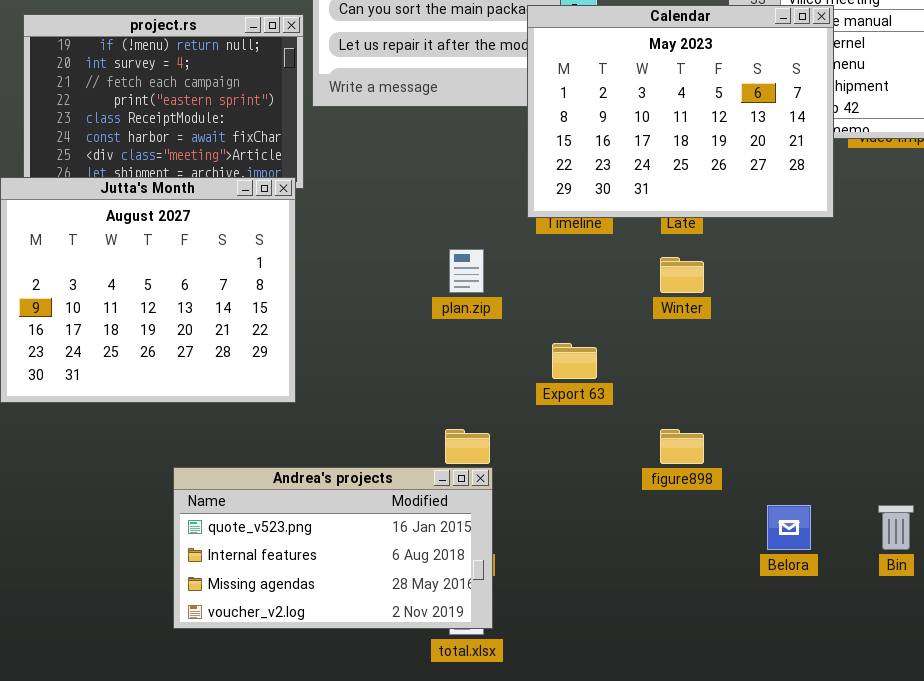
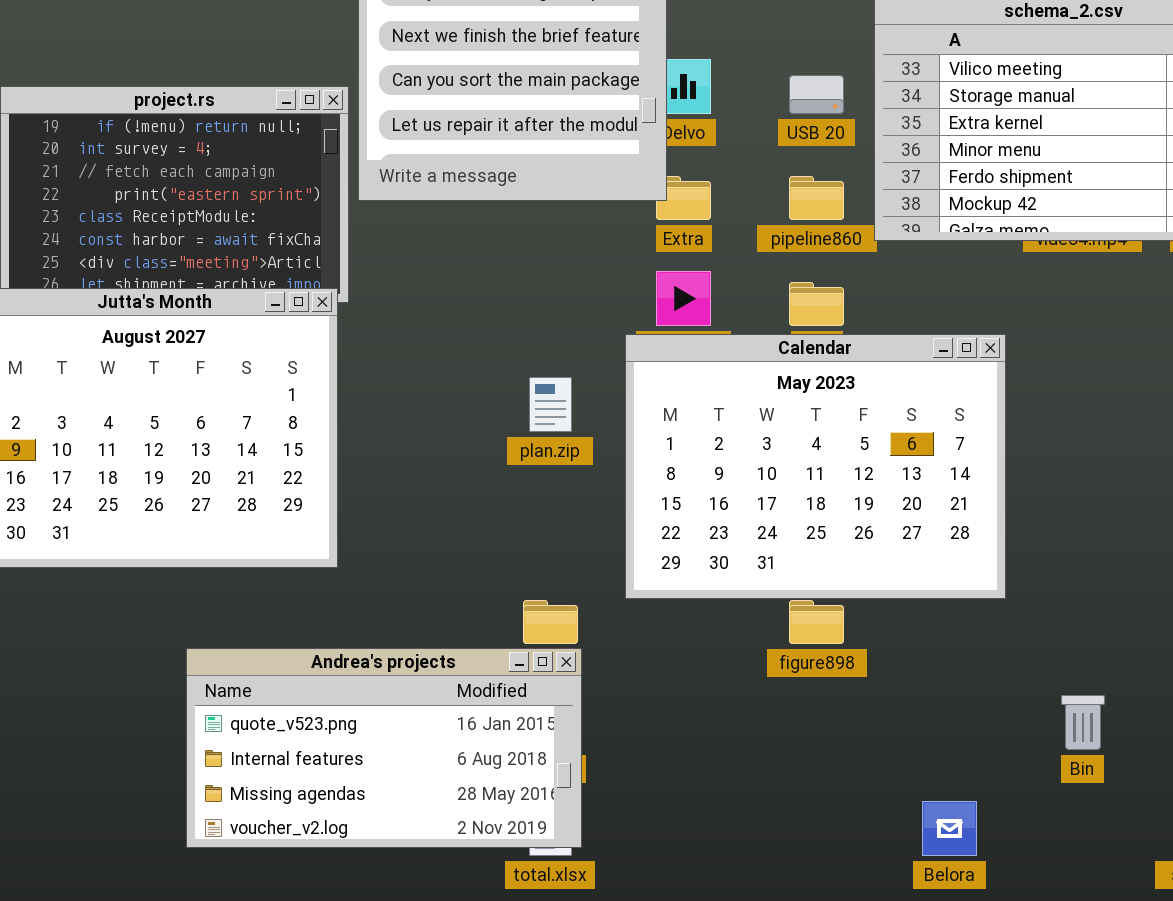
Calendar: [527,5,834,218] -> [625,334,1006,599], moved
Belora: [767,505,811,550] -> [922,801,977,856], moved

